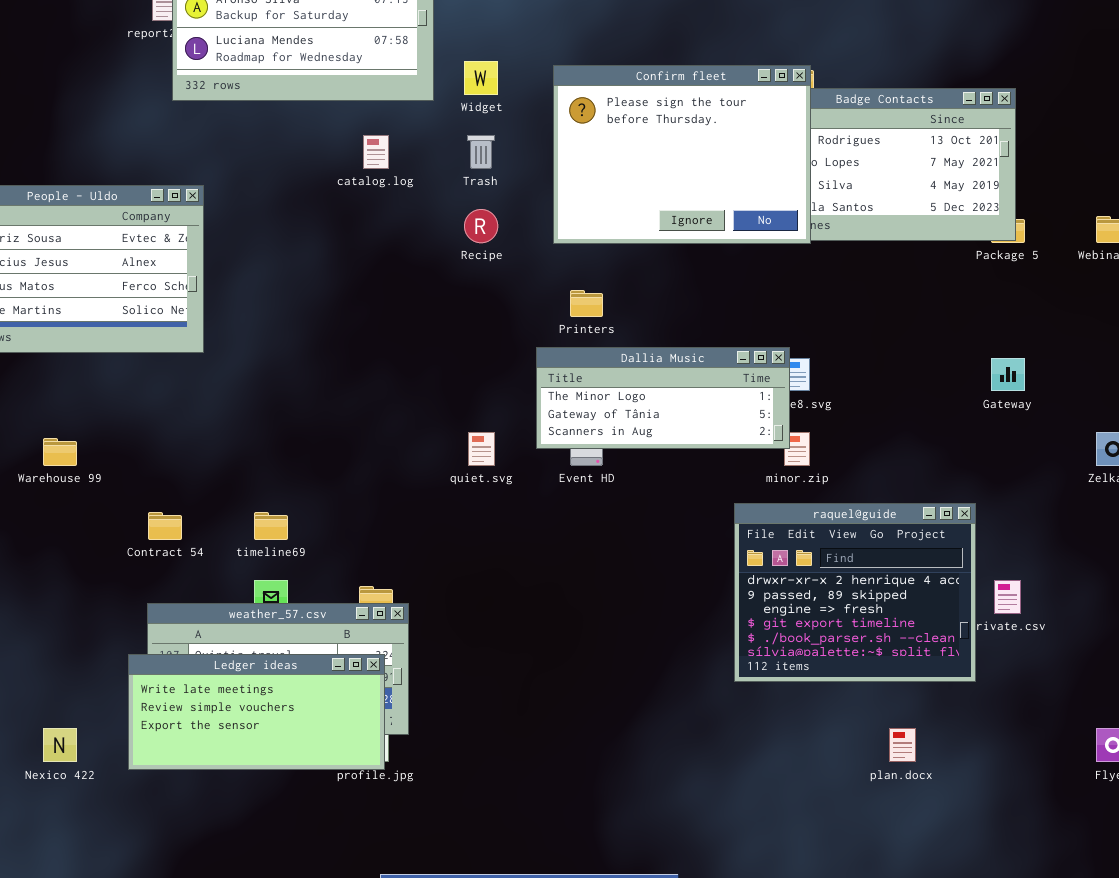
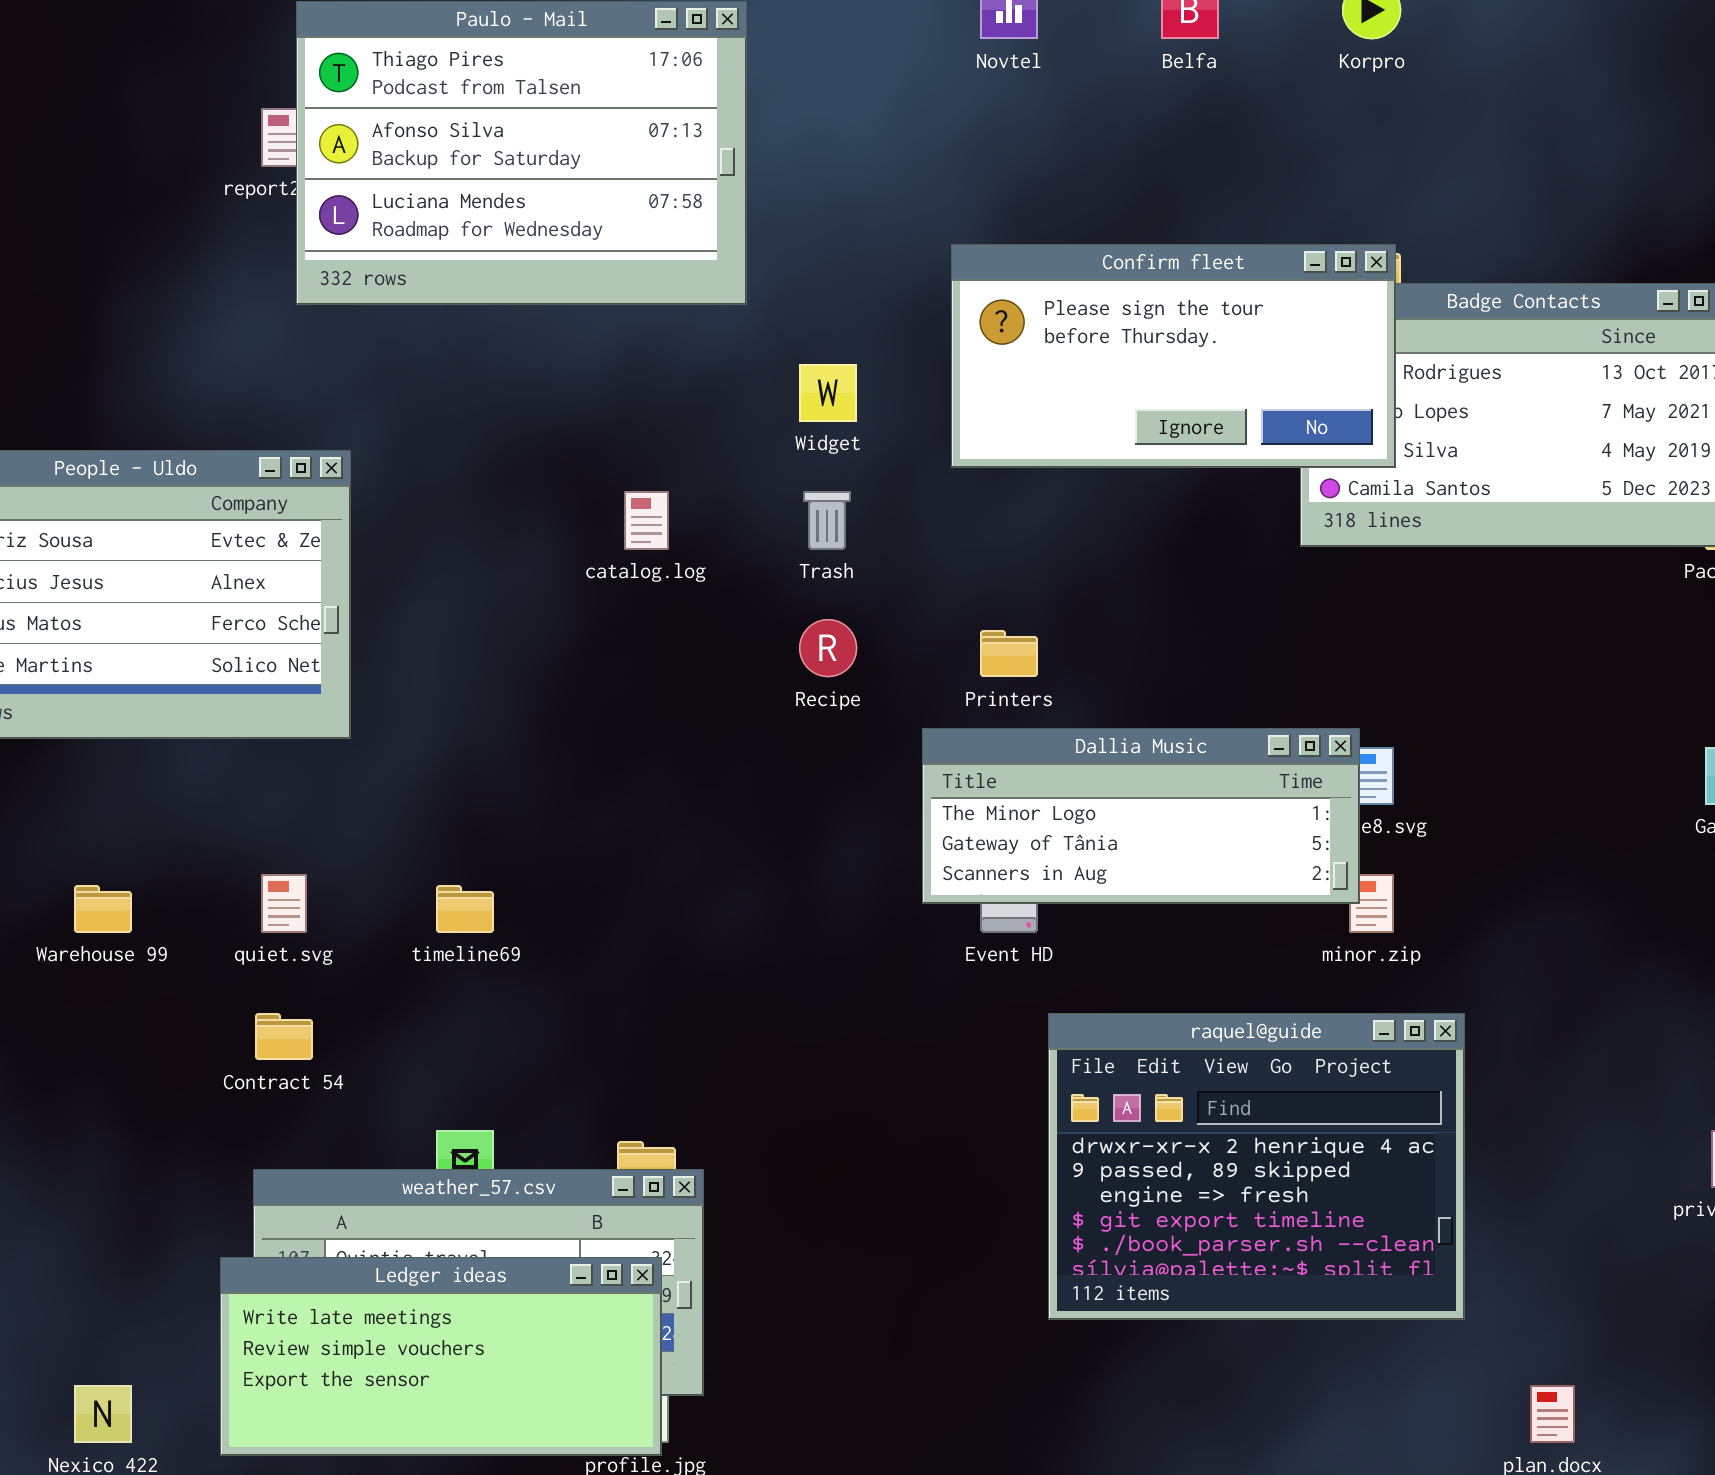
Widget: [464,61,498,95] -> [799,364,857,422], moved
Confirm fleet: [553,65,811,244] -> [951,244,1396,468], resized
catalog.log: [363,135,389,169] -> [624,491,669,550], moved
Trash: [467,135,495,169] -> [803,491,851,550], moved
Recipe: [464,209,498,243] -> [799,619,857,677], moved
quiet.svg: [468,432,495,466] -> [261,874,307,933], moved
raquel@guide: [734,503,976,682] -> [1048,1013,1465,1320], moved
timeline69: [254,512,288,540] -> [436,885,494,933], moved

